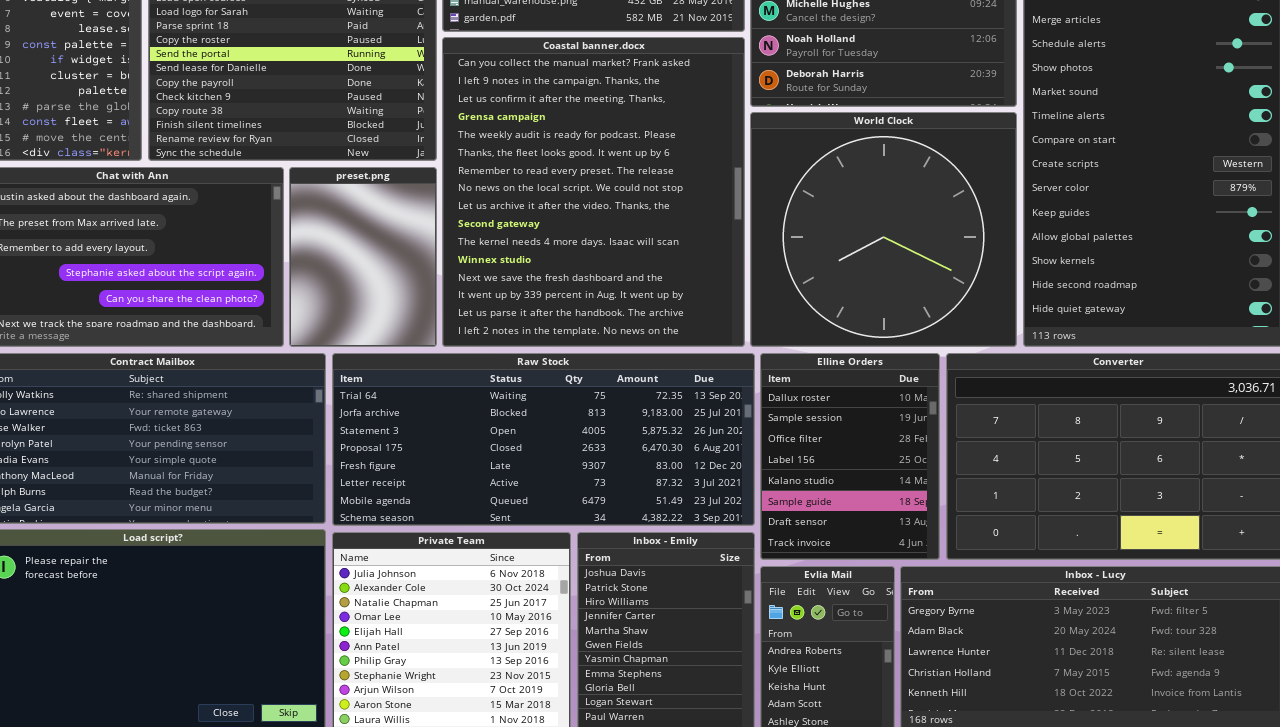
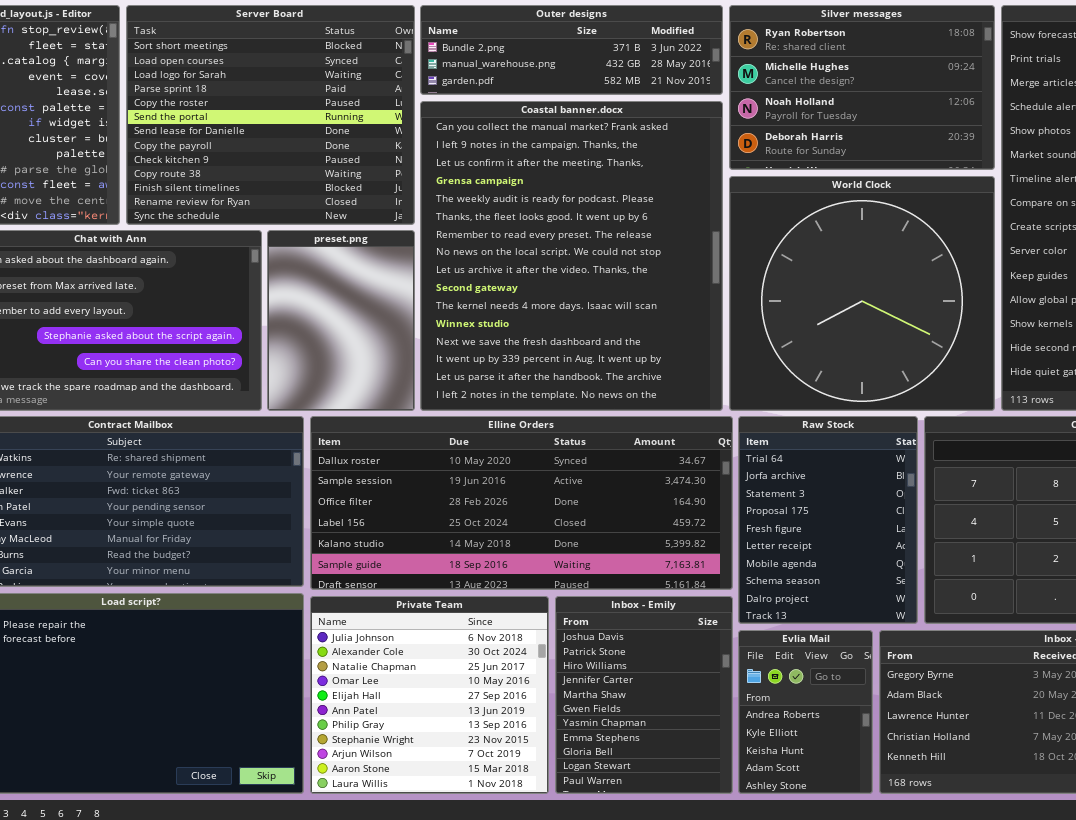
Raw Stock: [332,353,755,526] -> [738,416,918,624], moved, resized
Elline Orders: [760,353,940,560] -> [310,416,733,590], moved, resized

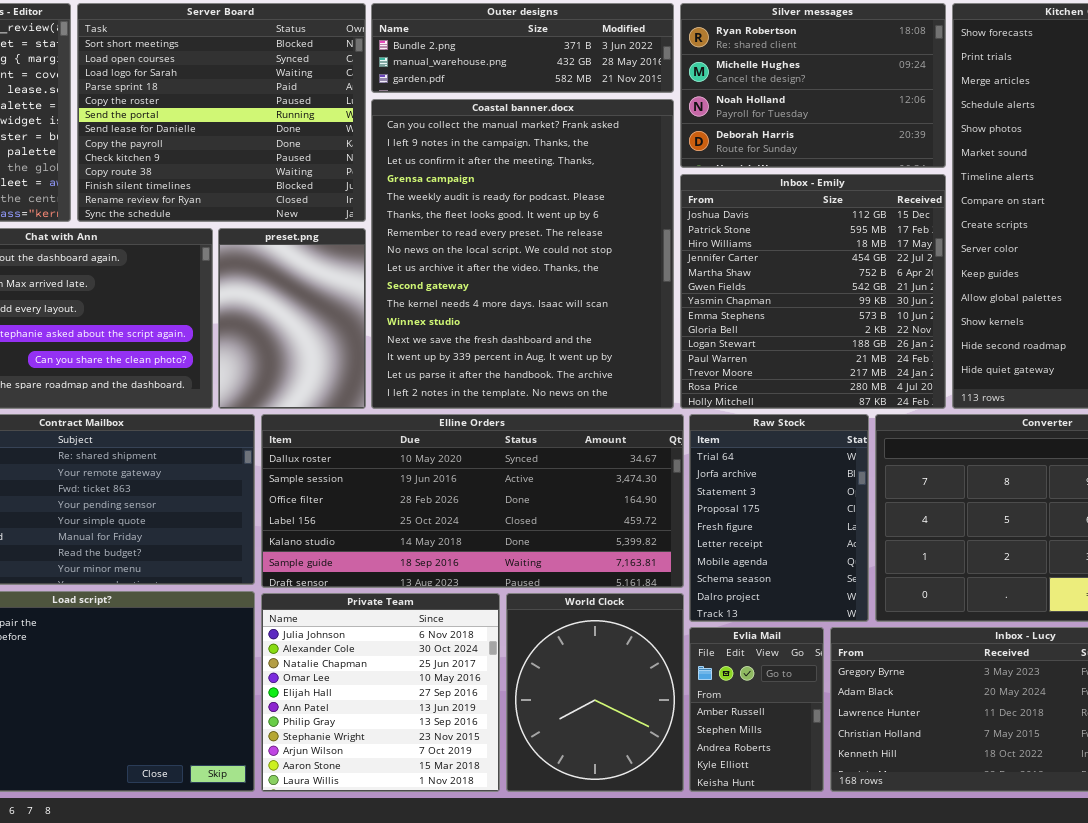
World Clock: [729,176,995,411] -> [506,593,684,792], moved, resized
Inbox - Emily: [555,596,733,794] -> [680,174,946,409], moved, resized
Evlia Mail: [738,630,873,794] -> [689,627,824,792], scrolled up 2 rows

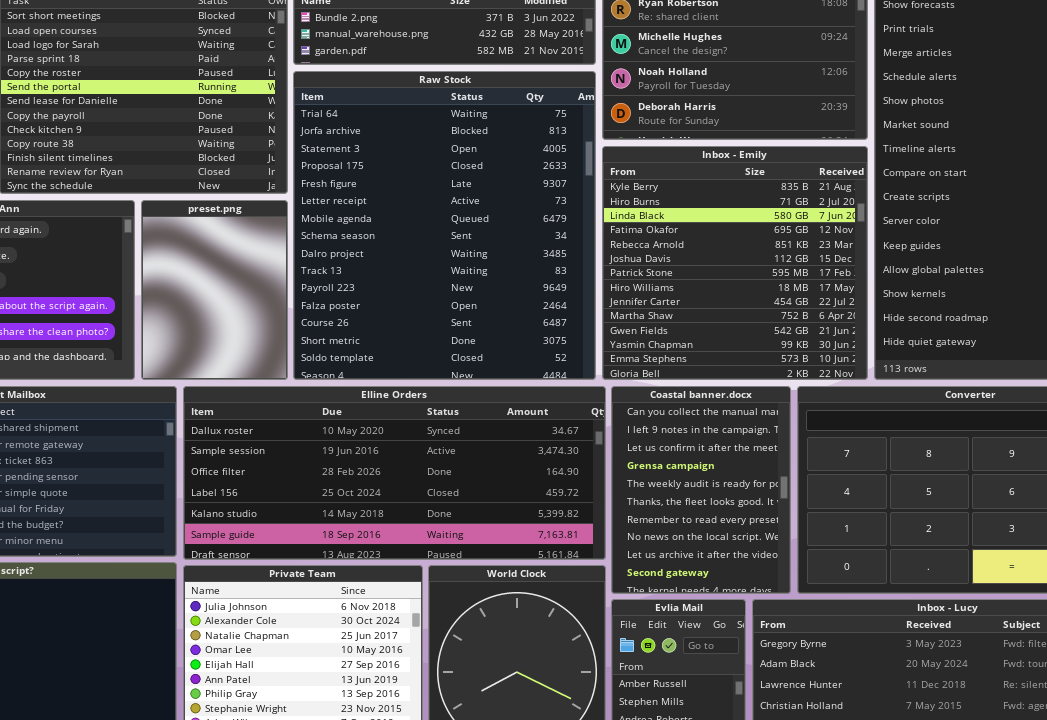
Coastal banner.docx: [371,99,674,409] -> [611,386,791,594], moved, resized
Inbox - Emily: [680,174,946,409] -> [602,146,868,380], scrolled up 5 rows
Raw Stock: [689,414,869,622] -> [293,71,596,380], moved, resized

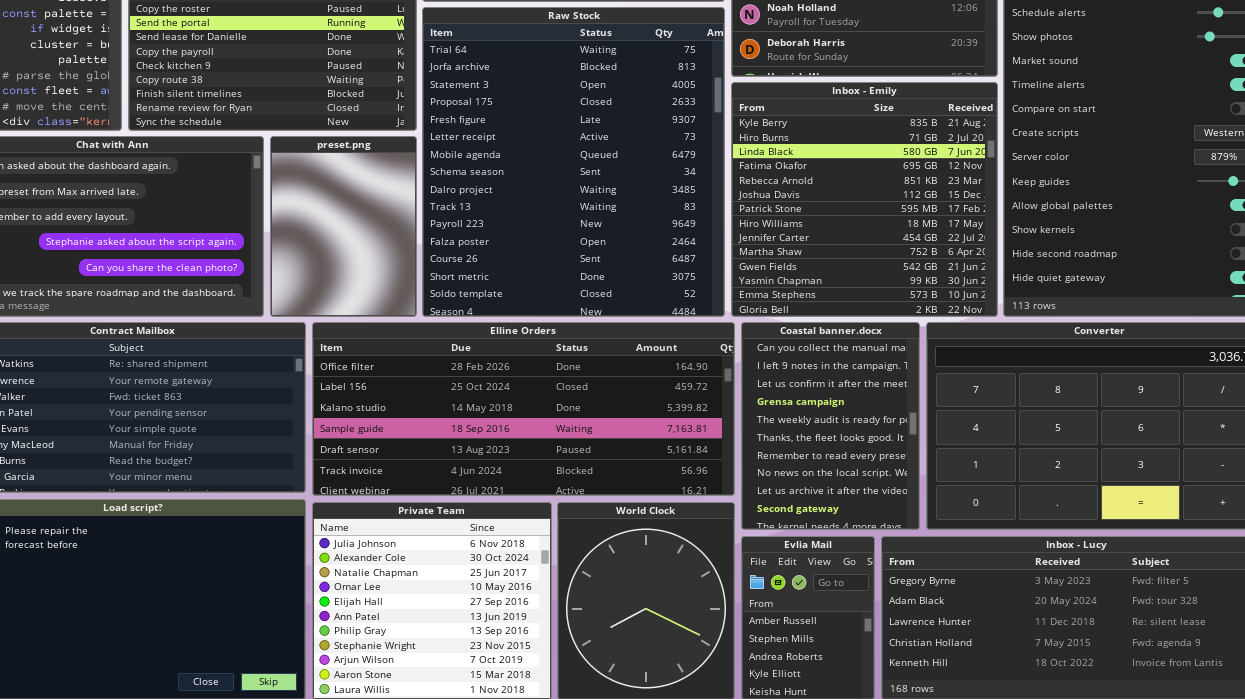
Elline Orders: [183,386,606,560] -> [312,322,735,496], scrolled down 2 rows

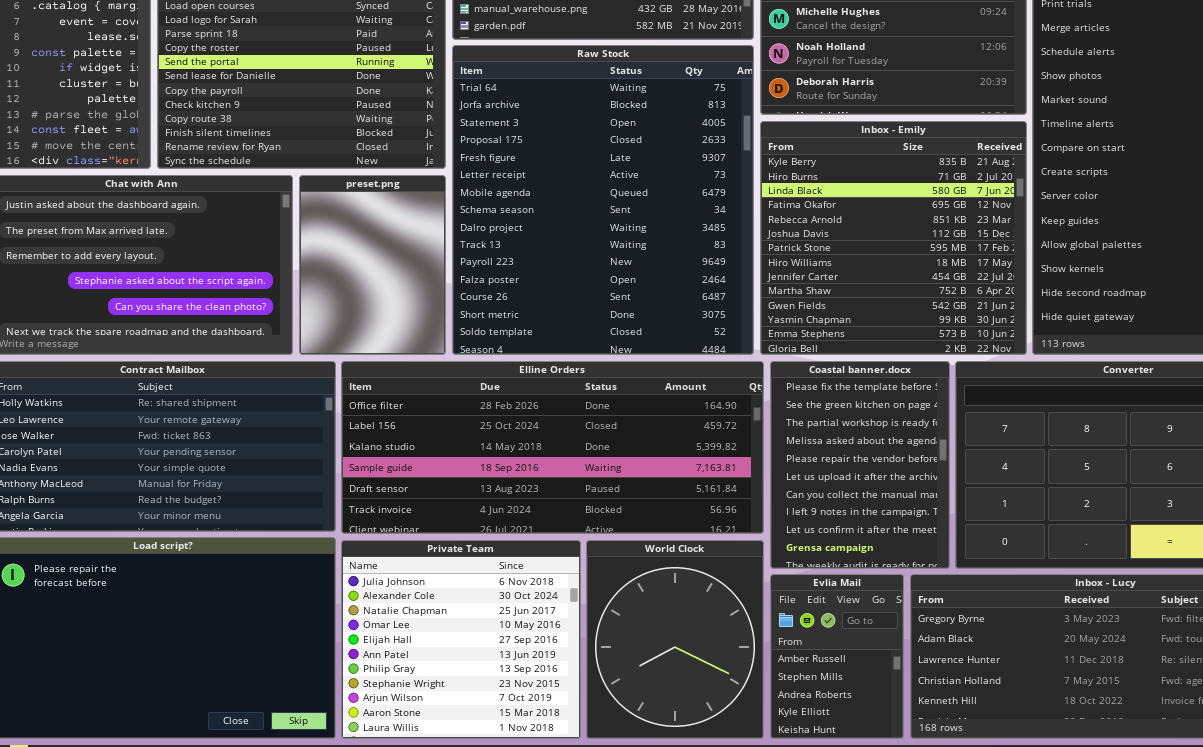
Coastal banner.docx: [741,322,920,530] -> [770,361,950,569], scrolled up 6 rows

